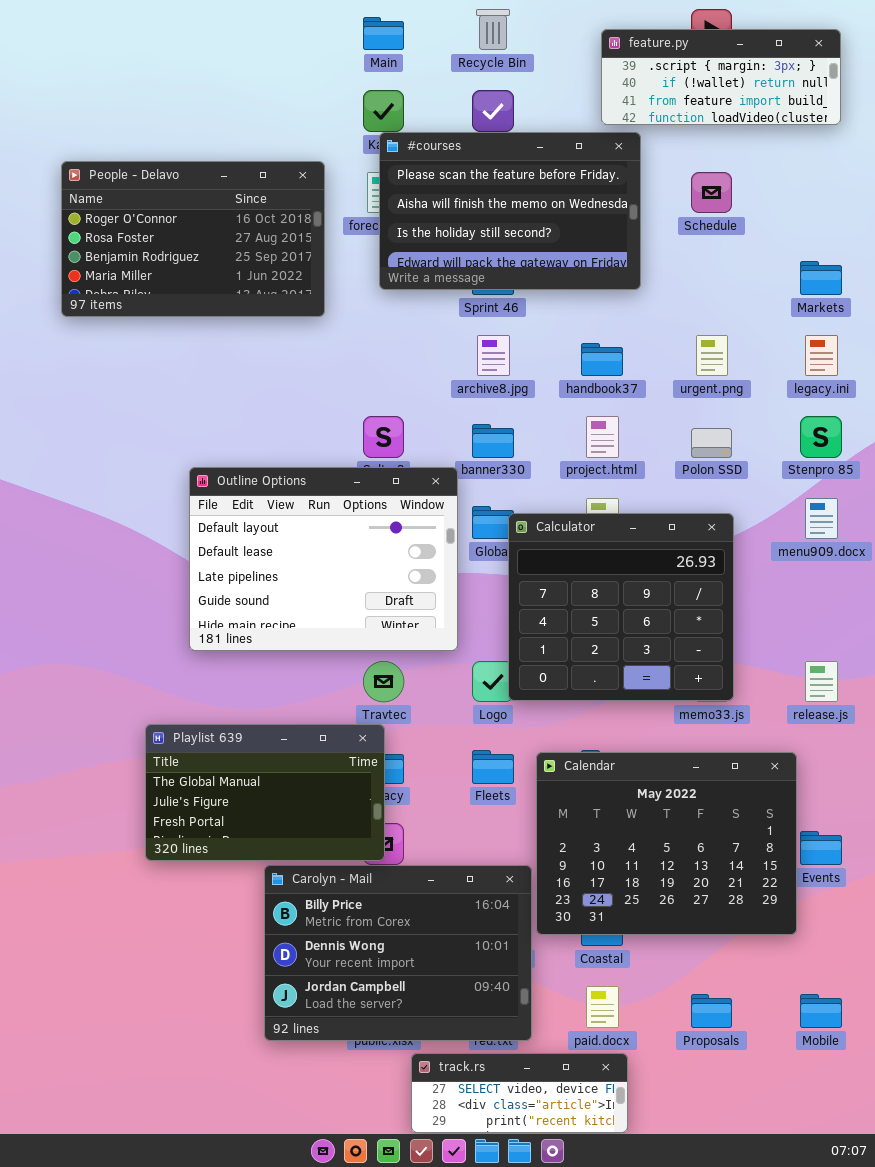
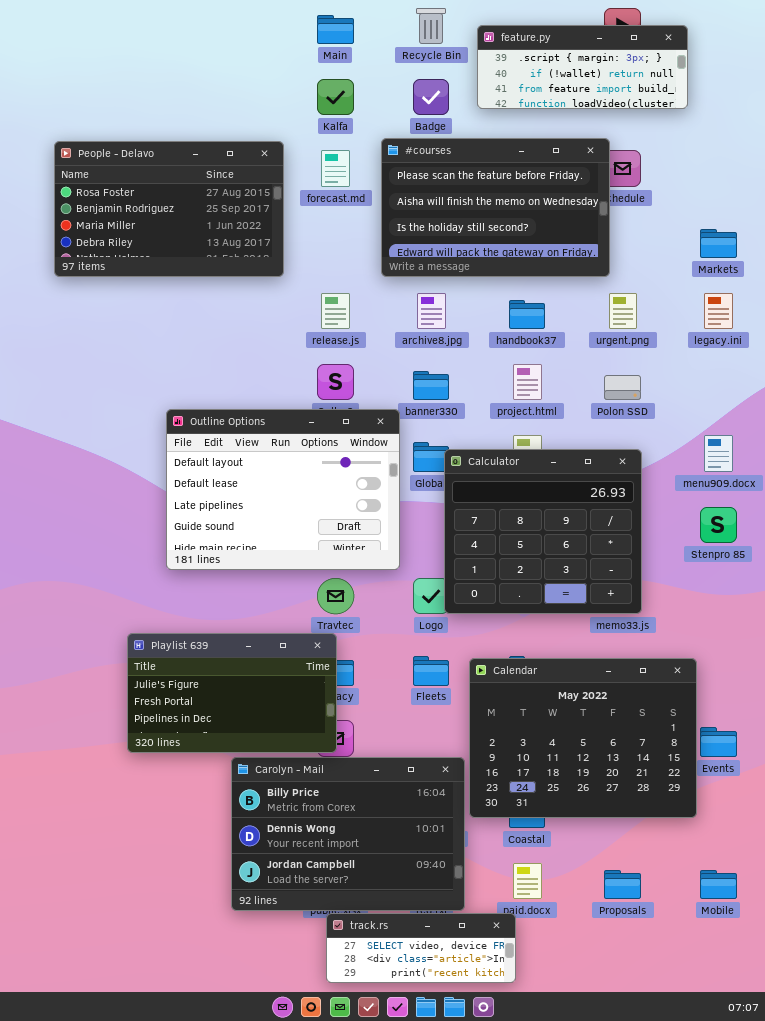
feature.py: [601,29,841,125] -> [477,25,688,109], moved
#courses: [379,132,641,290] -> [381,138,610,277], moved
People - Delavo: [61,161,325,317] -> [54,141,284,277], scrolled down 1 row
Stenpro 85: [800,416,842,458] -> [700,507,737,543], moved
release.js: [805,661,838,702] -> [321,293,350,329], moved
Playlist 639: [145,724,385,861] -> [127,633,337,753], scrolled down 1 row
track.rs: [411,1053,628,1133] -> [326,913,516,983], moved

